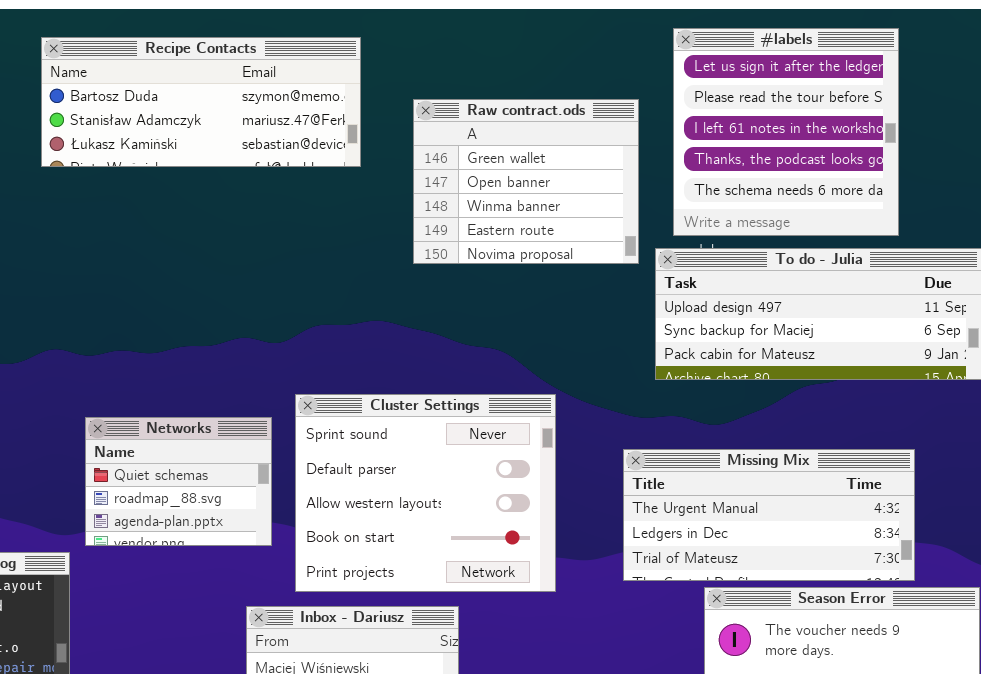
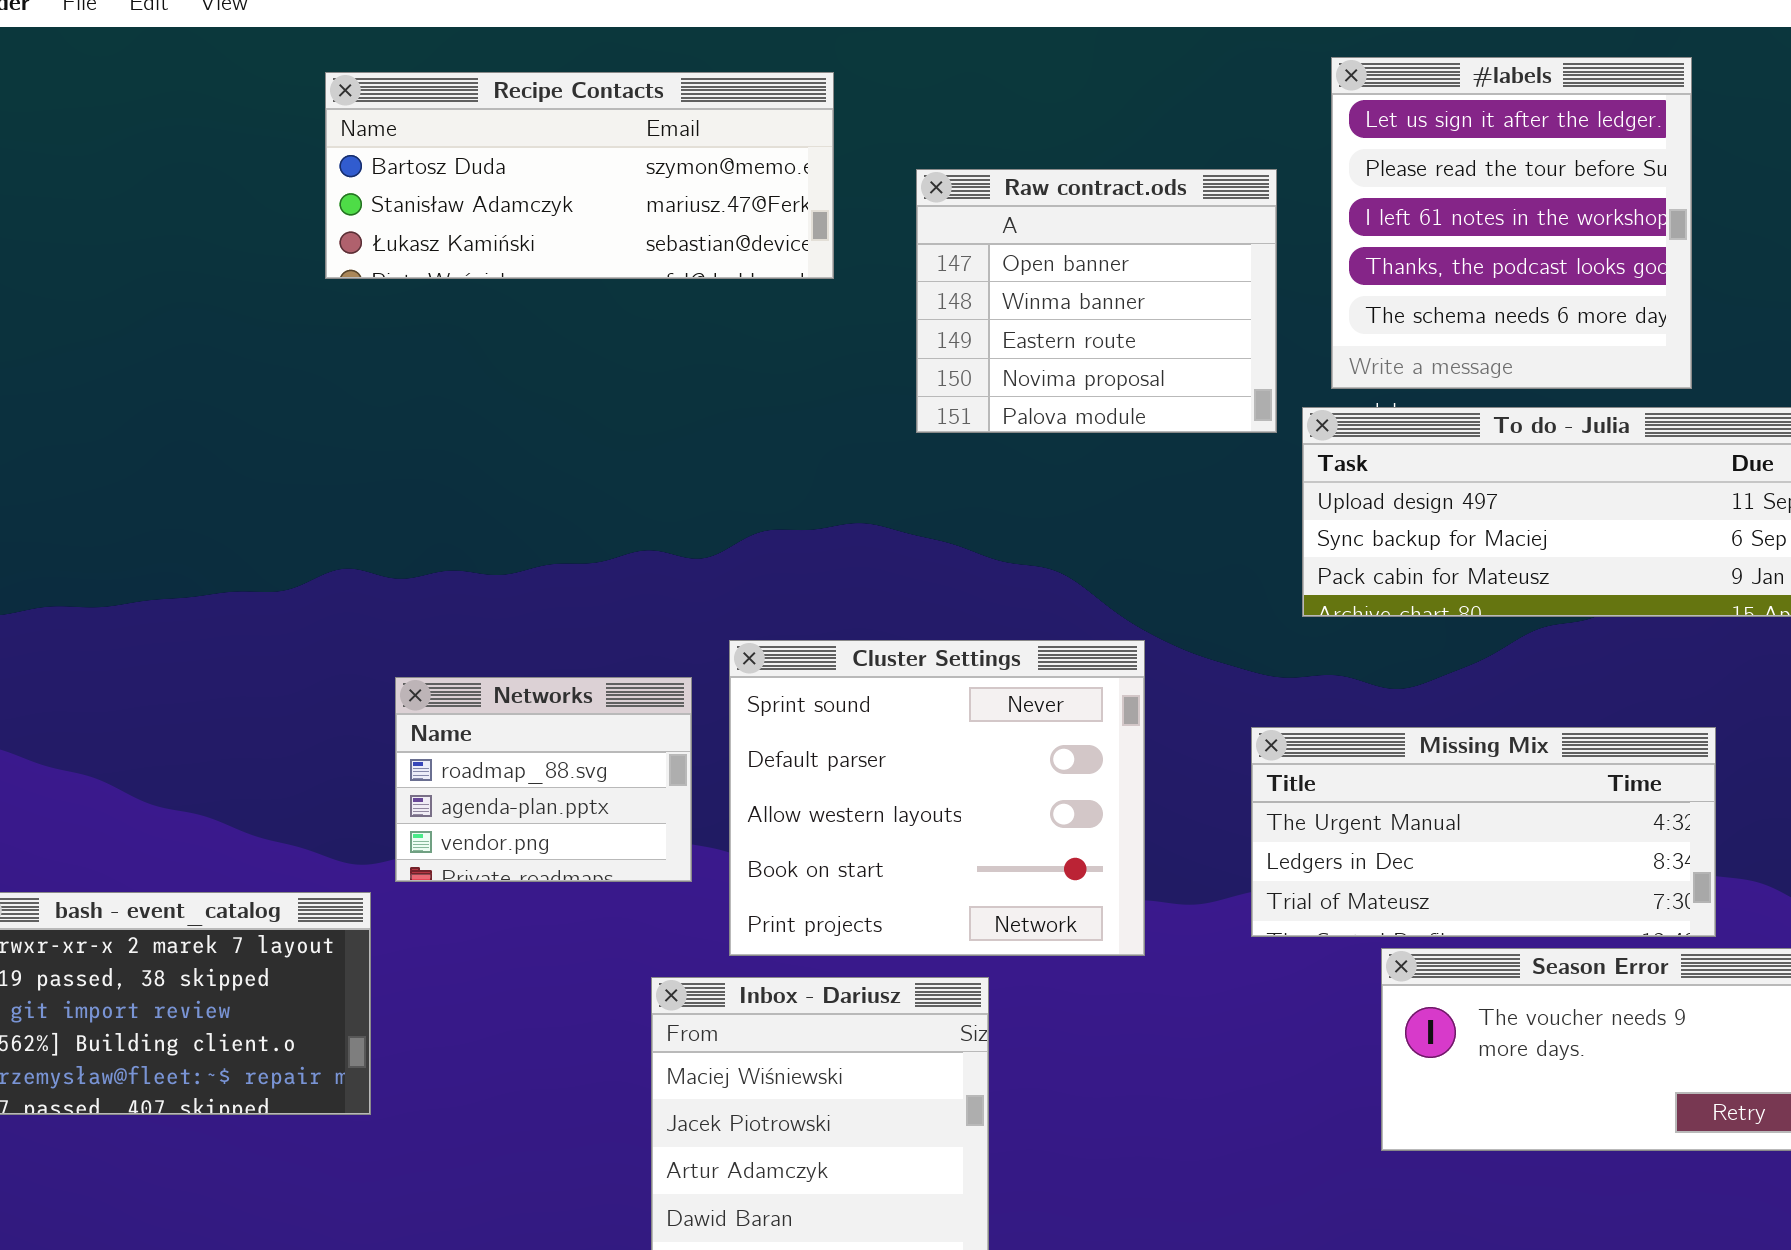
Raw contract.ods: [413,99,639,264] -> [916,169,1277,433], scrolled down 1 row
Networks: [85,417,272,546] -> [395,677,692,882], scrolled down 1 row

